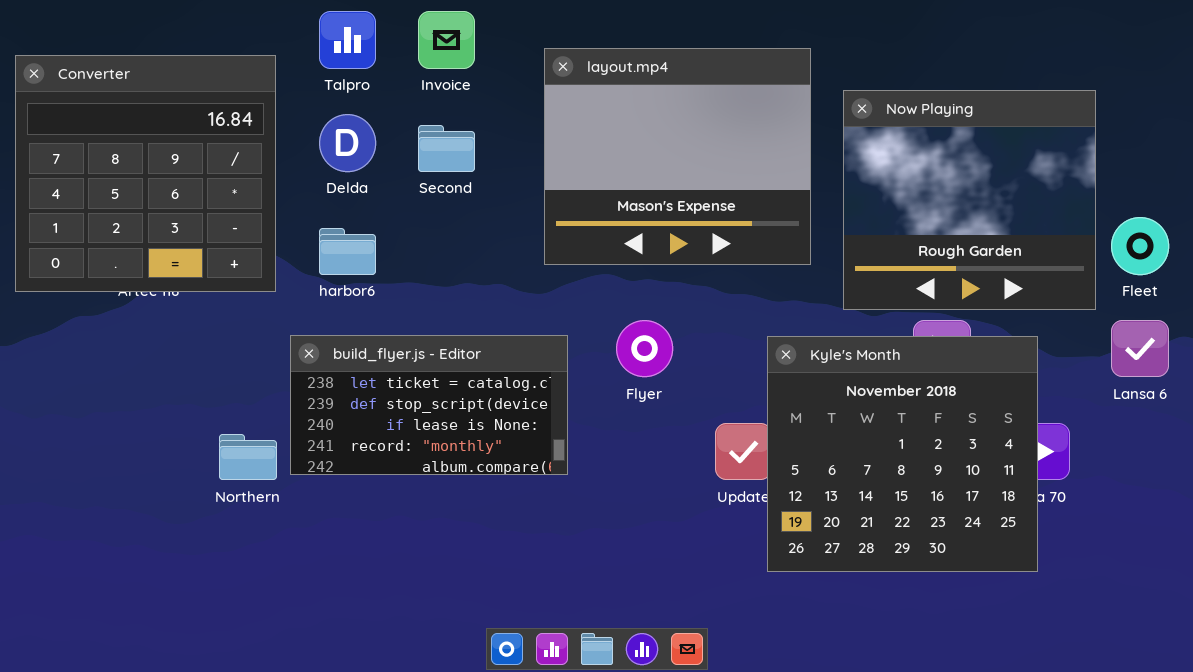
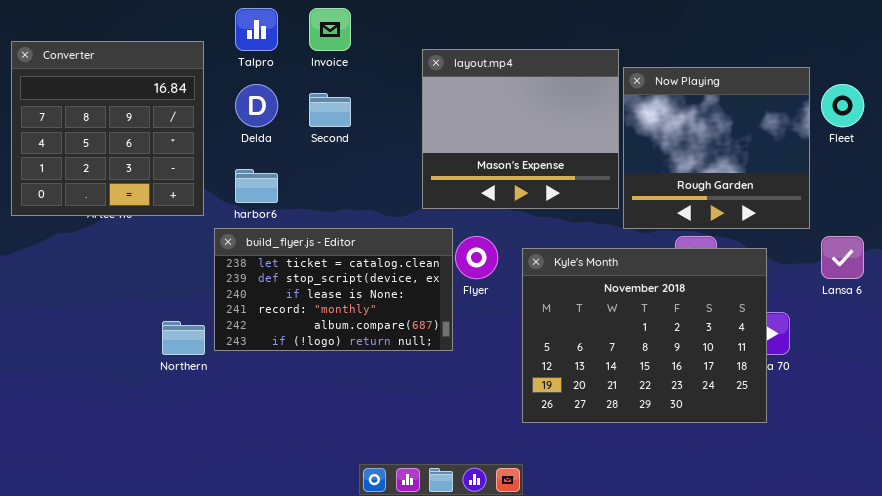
layout.mp4: [544,48,811,265] -> [422,49,619,209], moved
Fleet: [1111,217,1169,275] -> [821,84,864,127], moved
build_flyer.js - Editor: [290,335,568,475] -> [214,228,453,351], resized
Kyle's Month: [767,336,1038,572] -> [522,248,767,423], resized

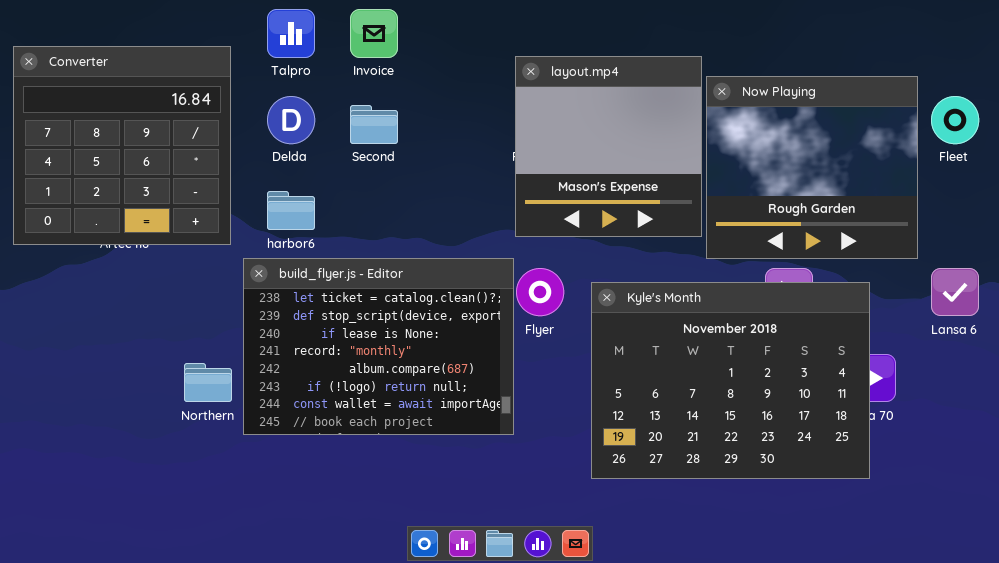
layout.mp4: [422,49,619,209] -> [515,56,702,237], resized
build_flyer.js - Editor: [214,228,453,351] -> [243,258,514,435], resized

